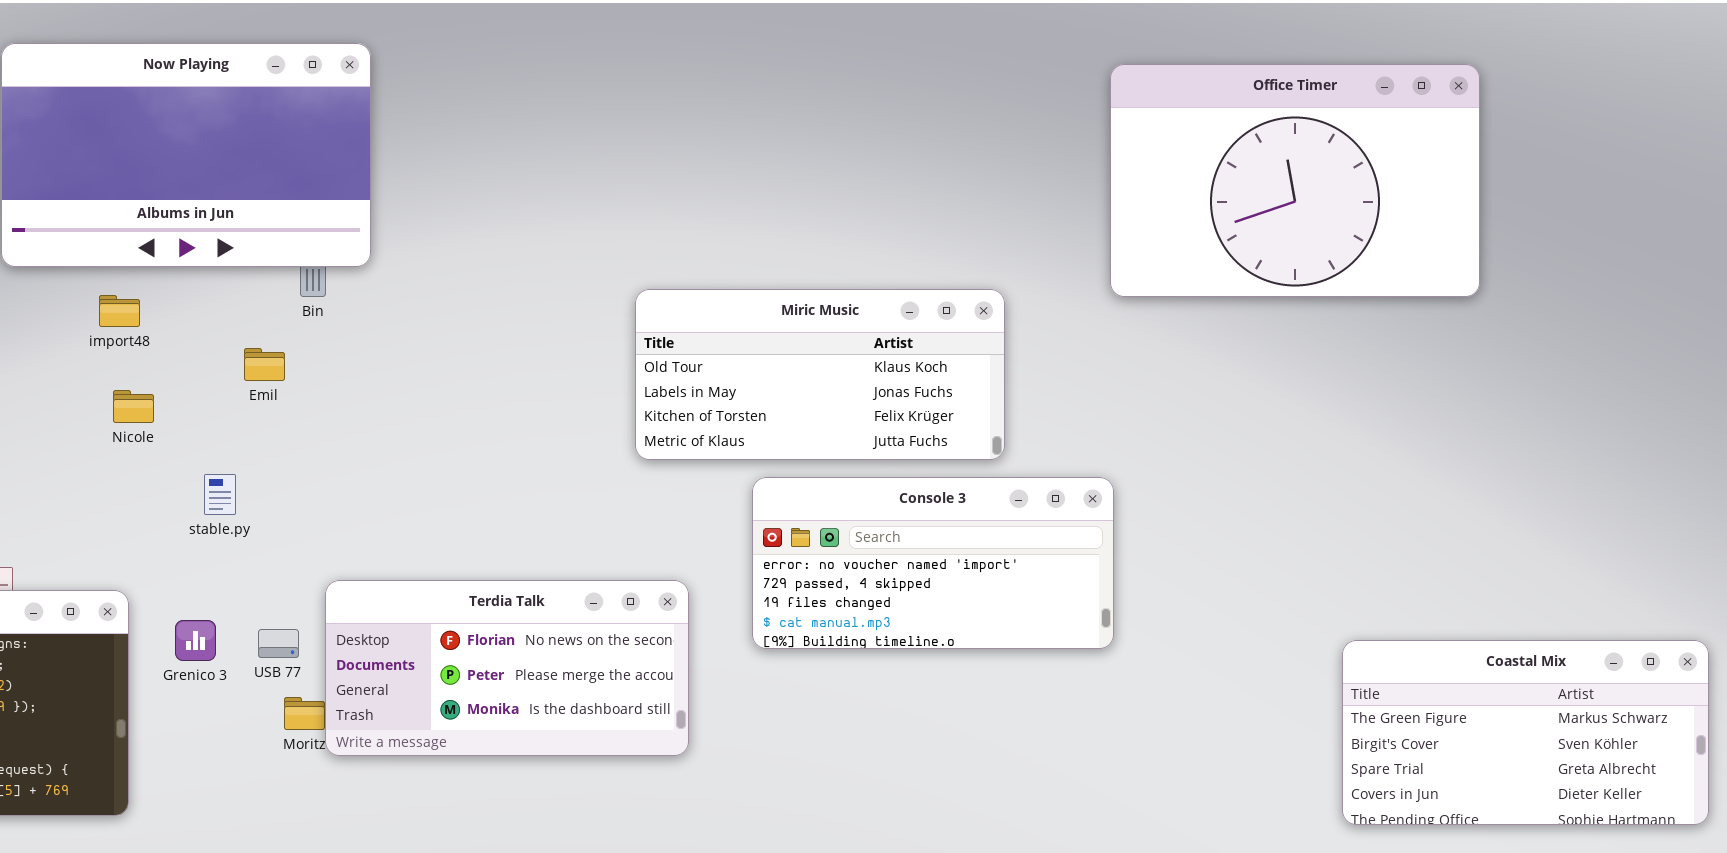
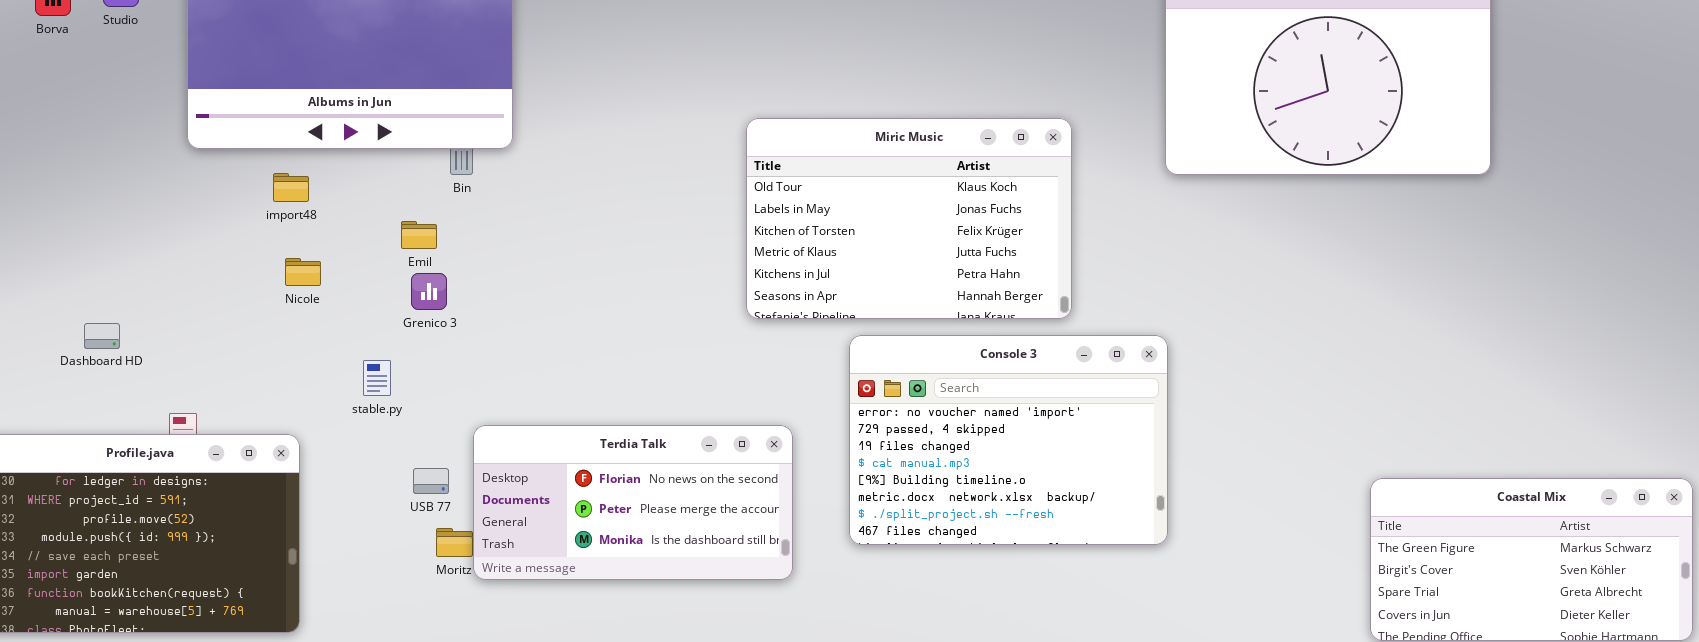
Miric Music: [635,289,1005,460] -> [746,118,1072,319], resized
stable.py: [204,474,236,515] -> [363,360,391,396], moved
Console 3: [752,477,1114,649] -> [849,335,1168,545], resized
Grenico 3: [175,620,216,661] -> [411,273,447,310], moved

